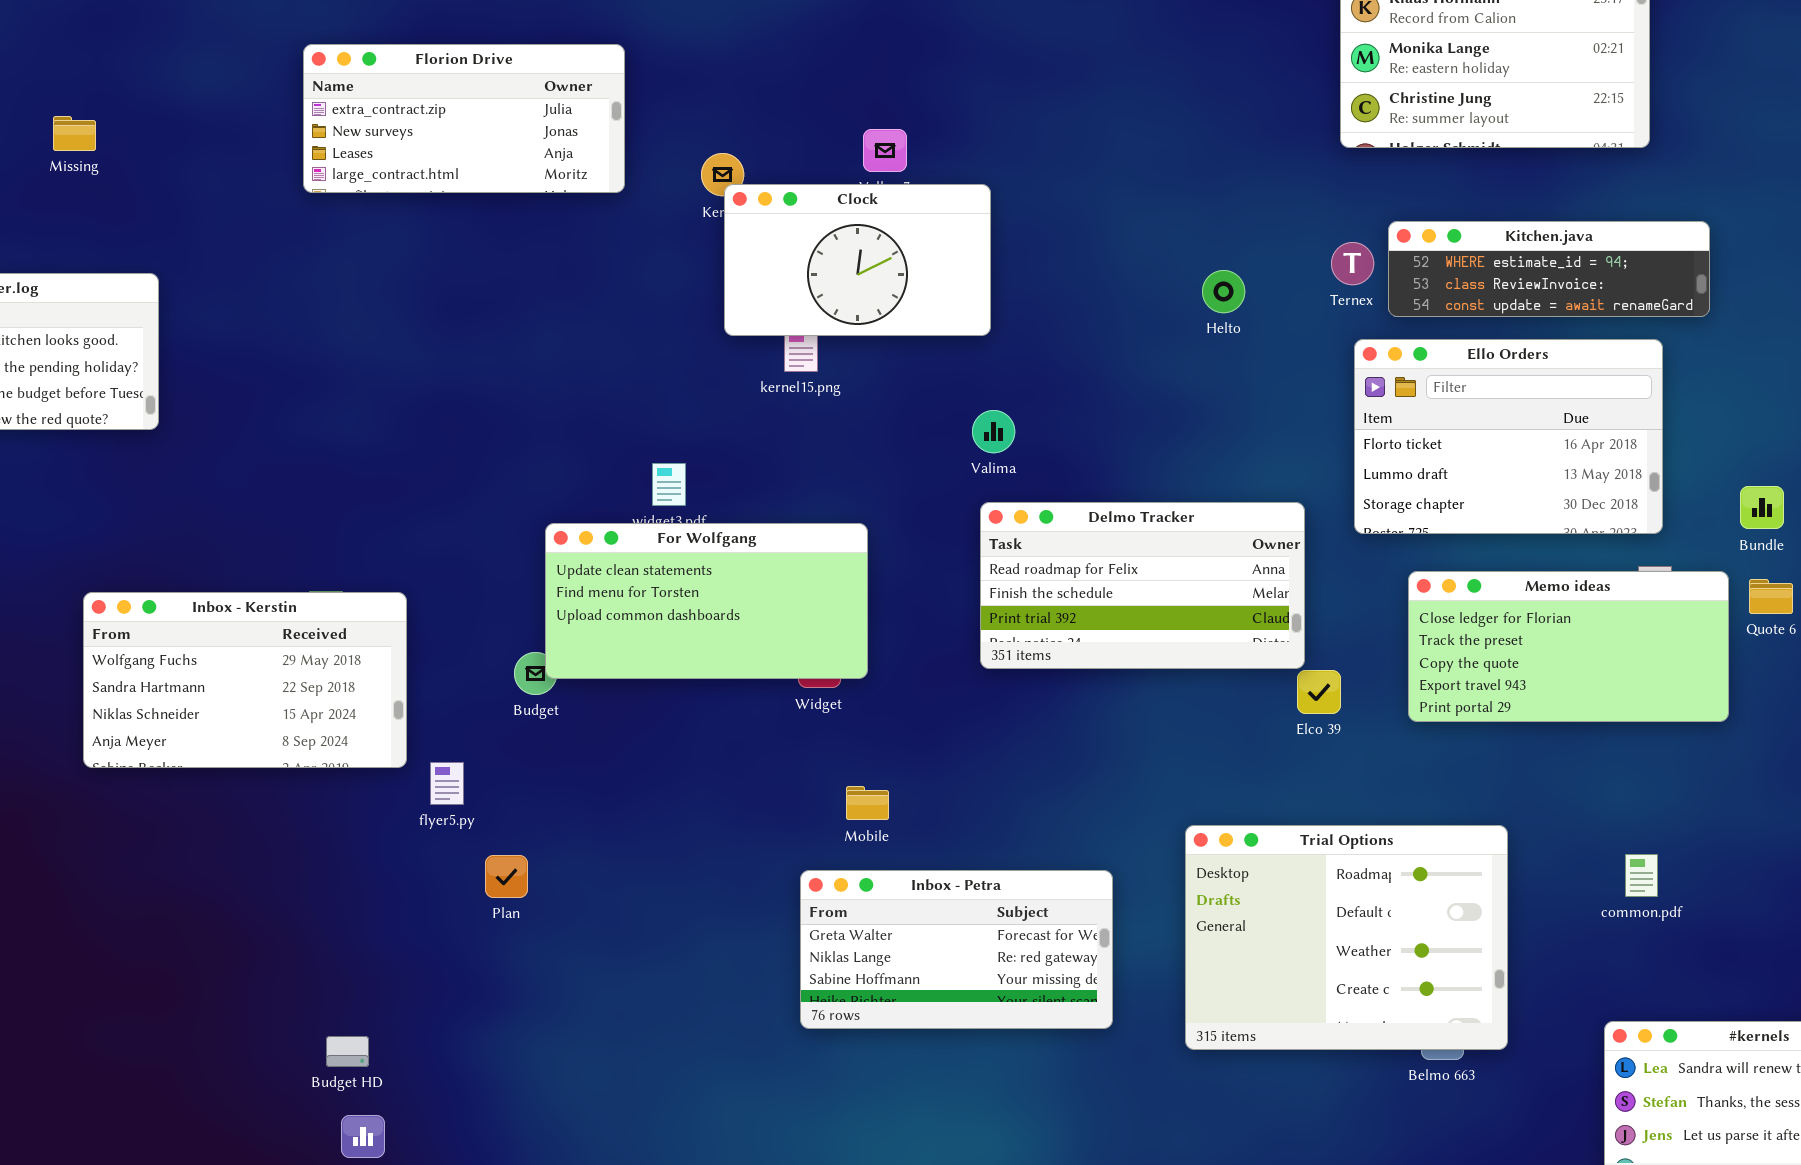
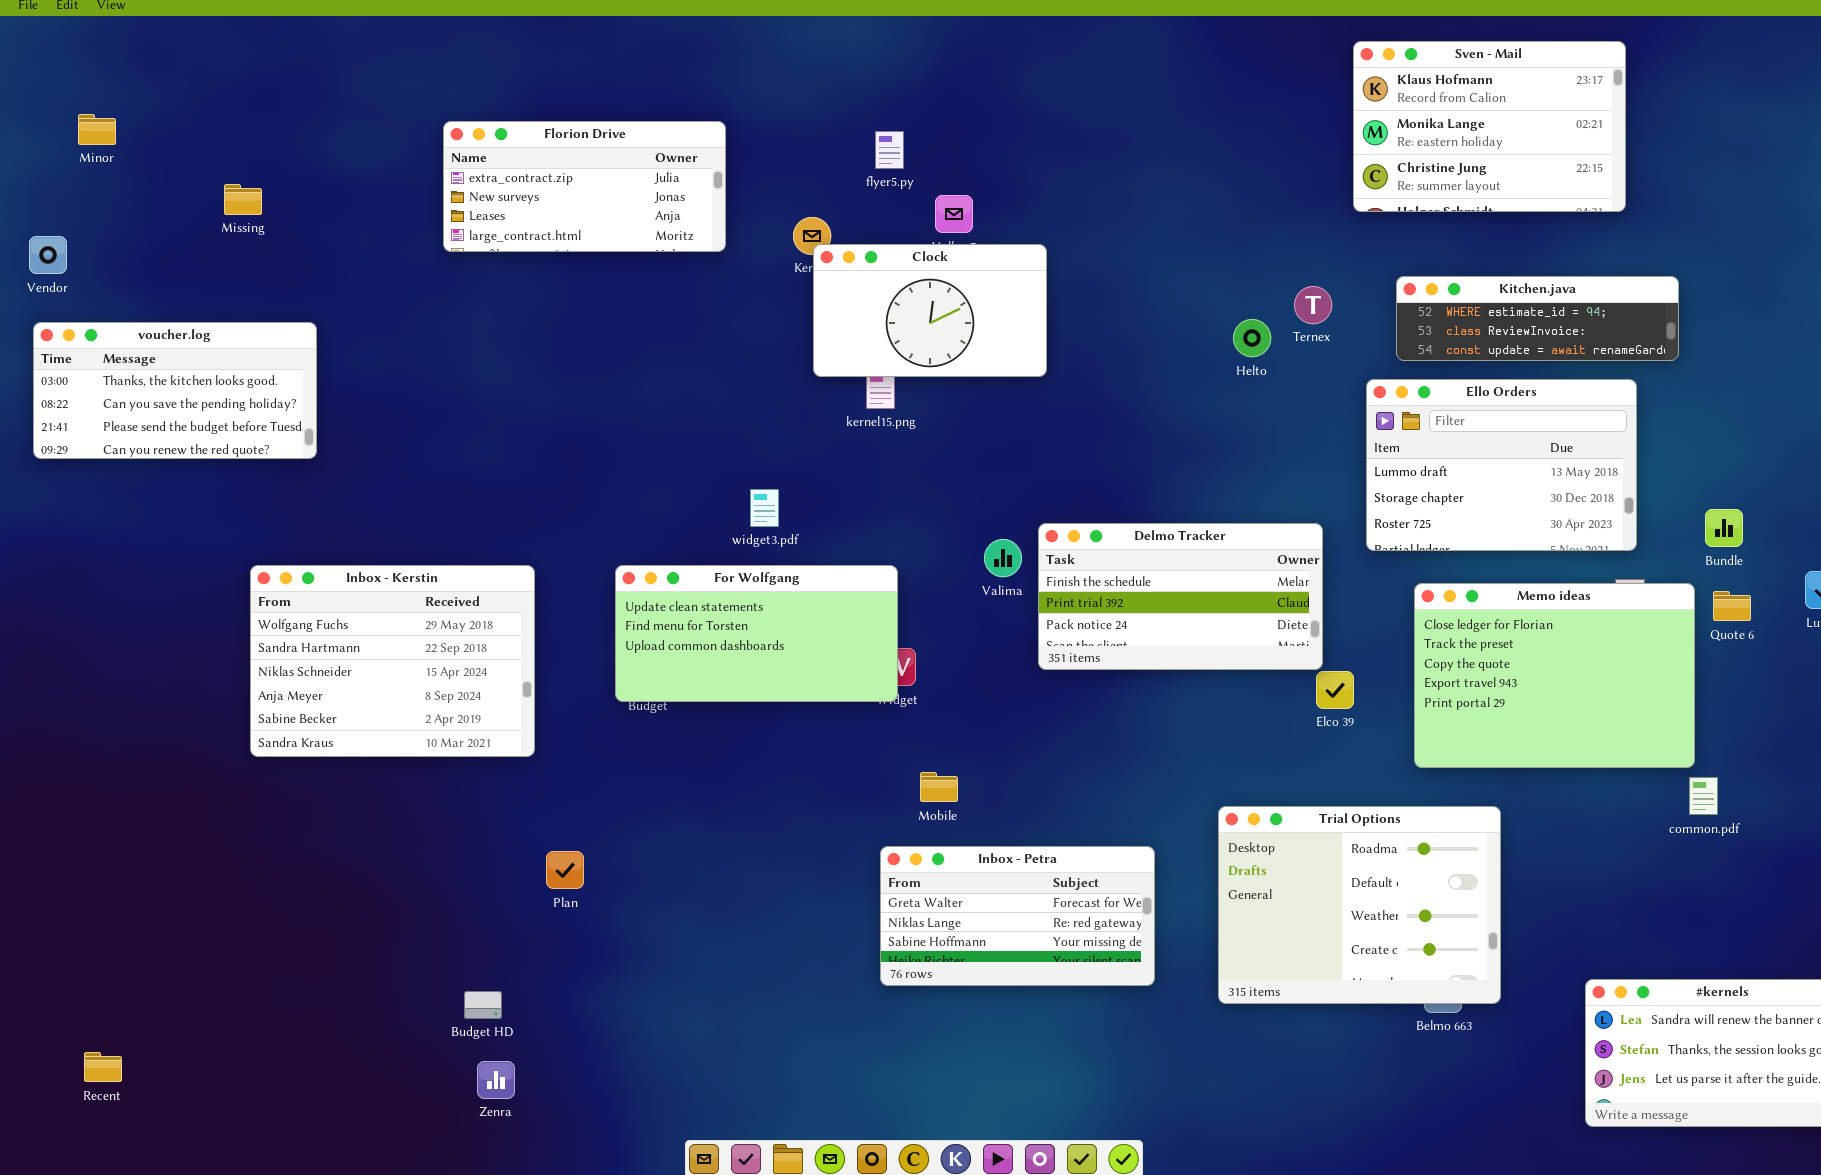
Ternex: [1331,242,1374,285] -> [1294,286,1332,324], moved
Ello Orders: [1354,339,1663,534] -> [1366,379,1637,551], scrolled down 1 row
Valima: [972,410,1015,453] -> [984,539,1022,577], moved
Delmo Tracker: [980,502,1305,669] -> [1038,523,1323,670], scrolled down 1 row
For Wolfgang: [545,523,868,679] -> [615,565,898,702], moved
Memo ideas: [1408,571,1729,722] -> [1414,583,1695,768], resized
Inbox - Kerstin: [83,592,407,768] -> [250,565,535,757], resized
flyer5.py: [430,762,464,805] -> [875,131,904,169], moved
common.pdf: [1625,854,1658,897] -> [1689,777,1718,815], moved
Plan: [485,855,528,898] -> [546,851,584,889], moved

